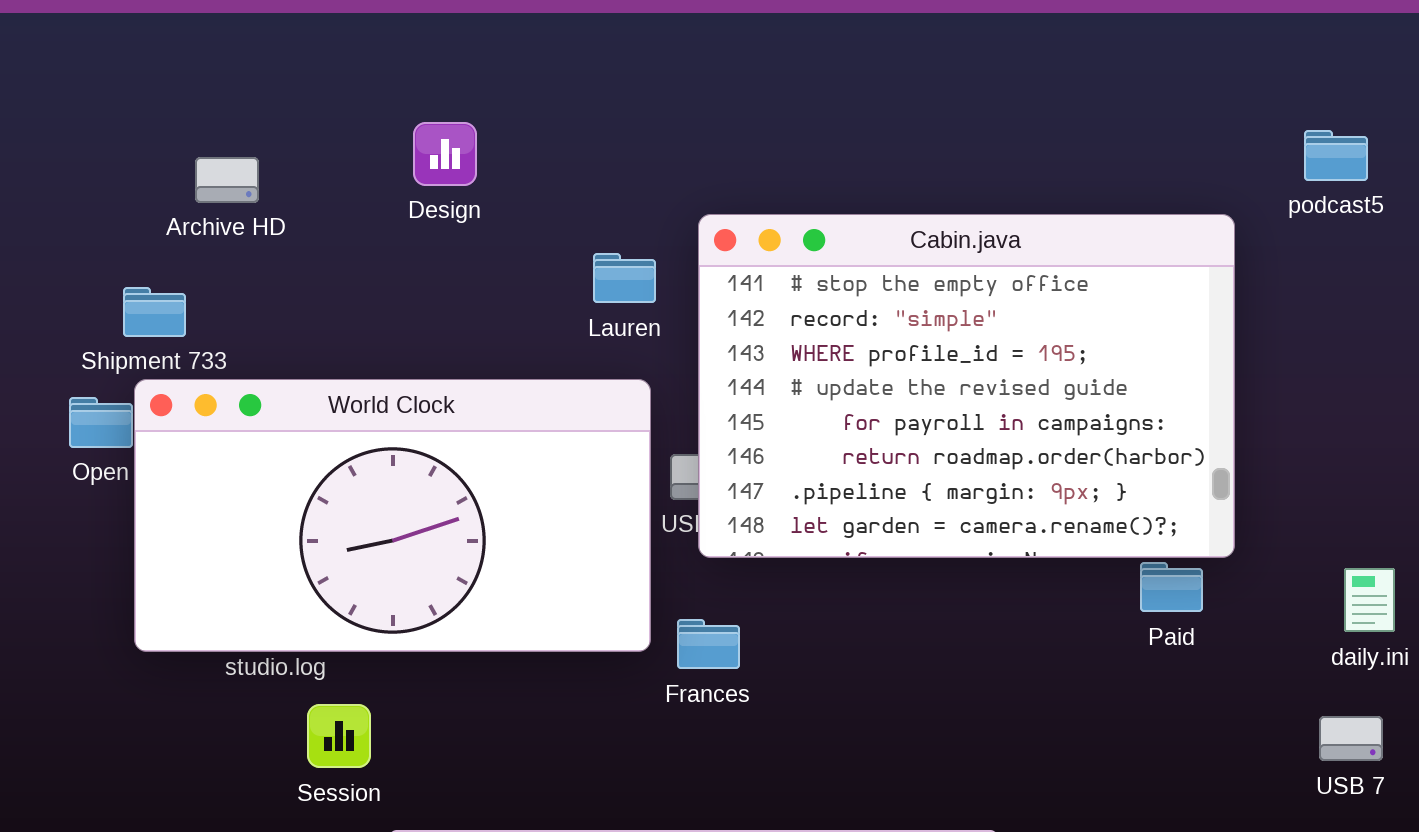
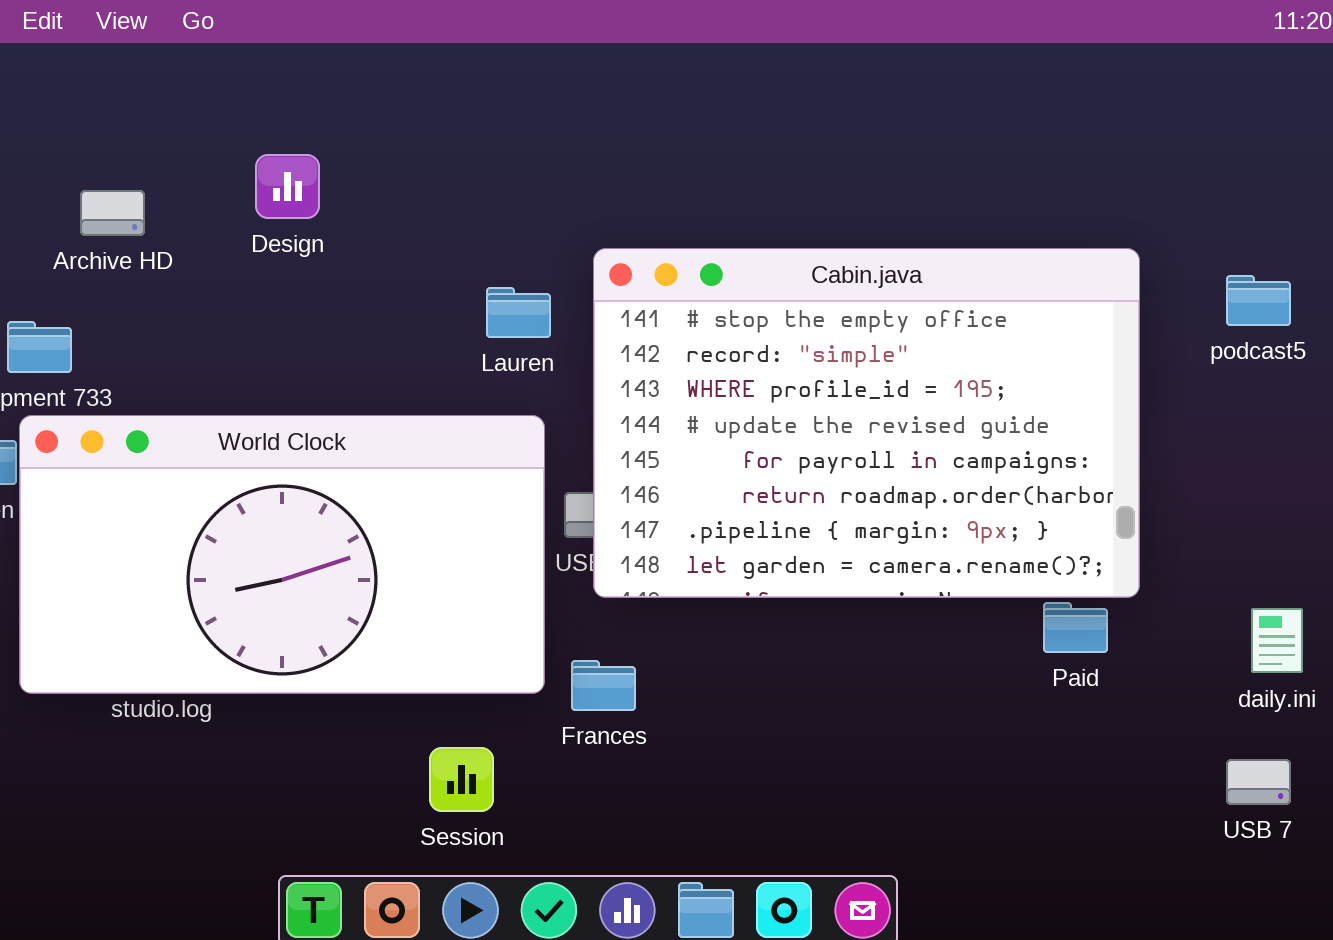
Design: [413,122,477,186] -> [255,154,320,219], moved
podcast5: [1304,130,1368,181] -> [1226,275,1291,326], moved
Session: [307,704,371,768] -> [429,747,494,812], moved

